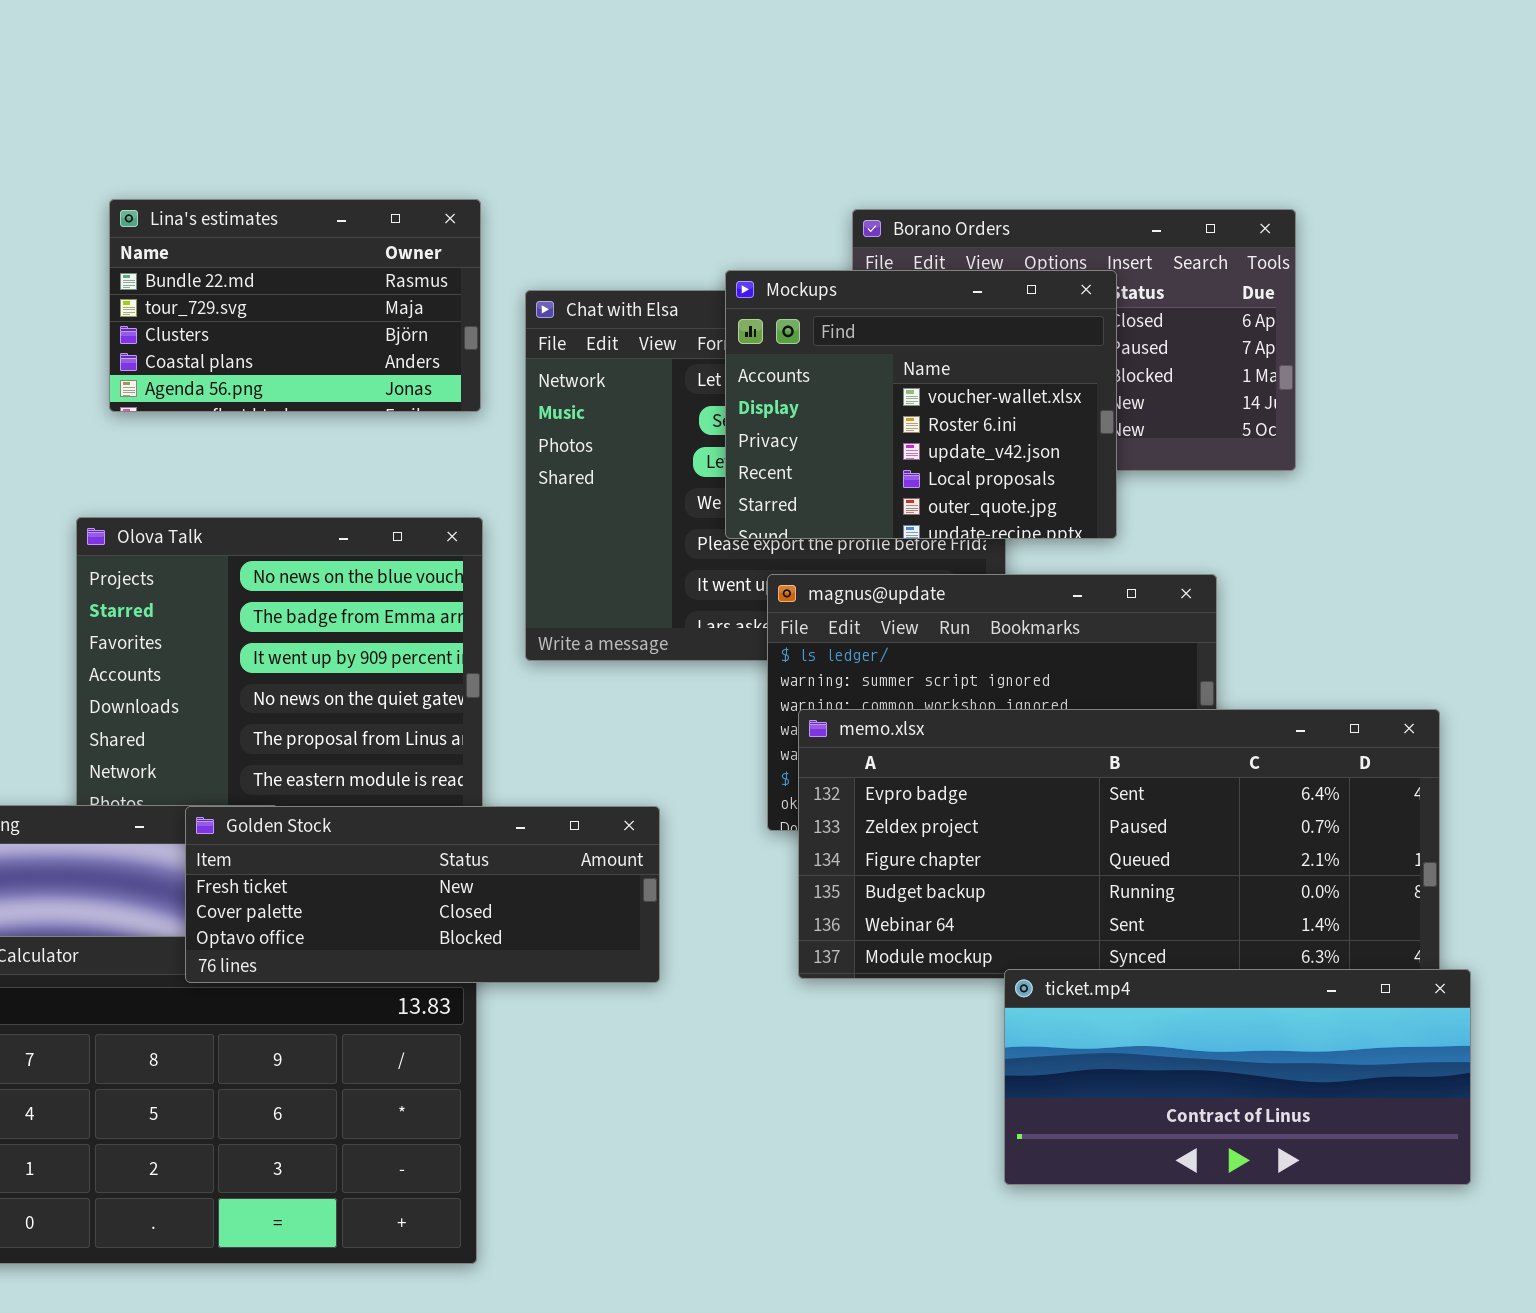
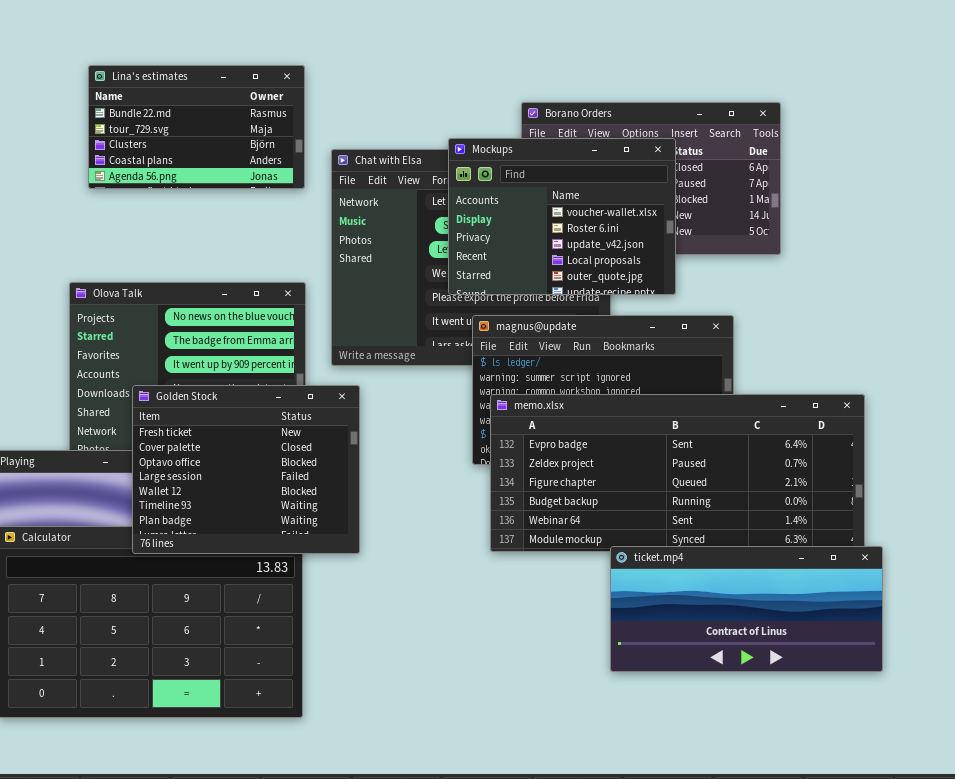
Lina's estimates: [109,199,481,412] -> [88,65,305,189], moved
Golden Stock: [185,806,660,983] -> [132,385,360,554], resized

